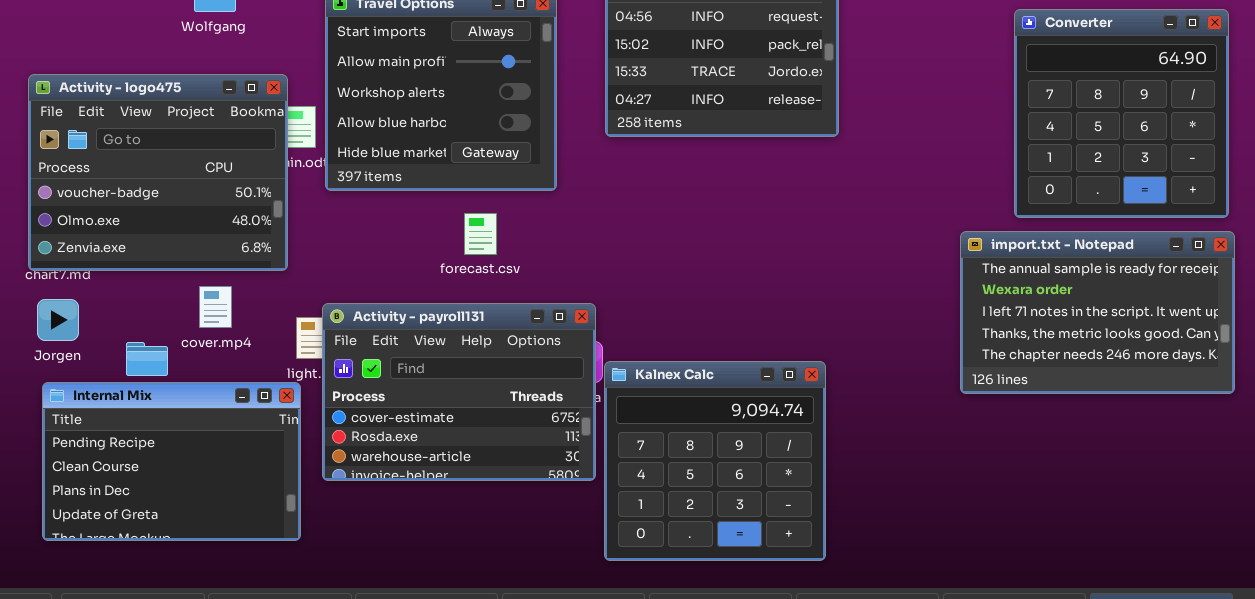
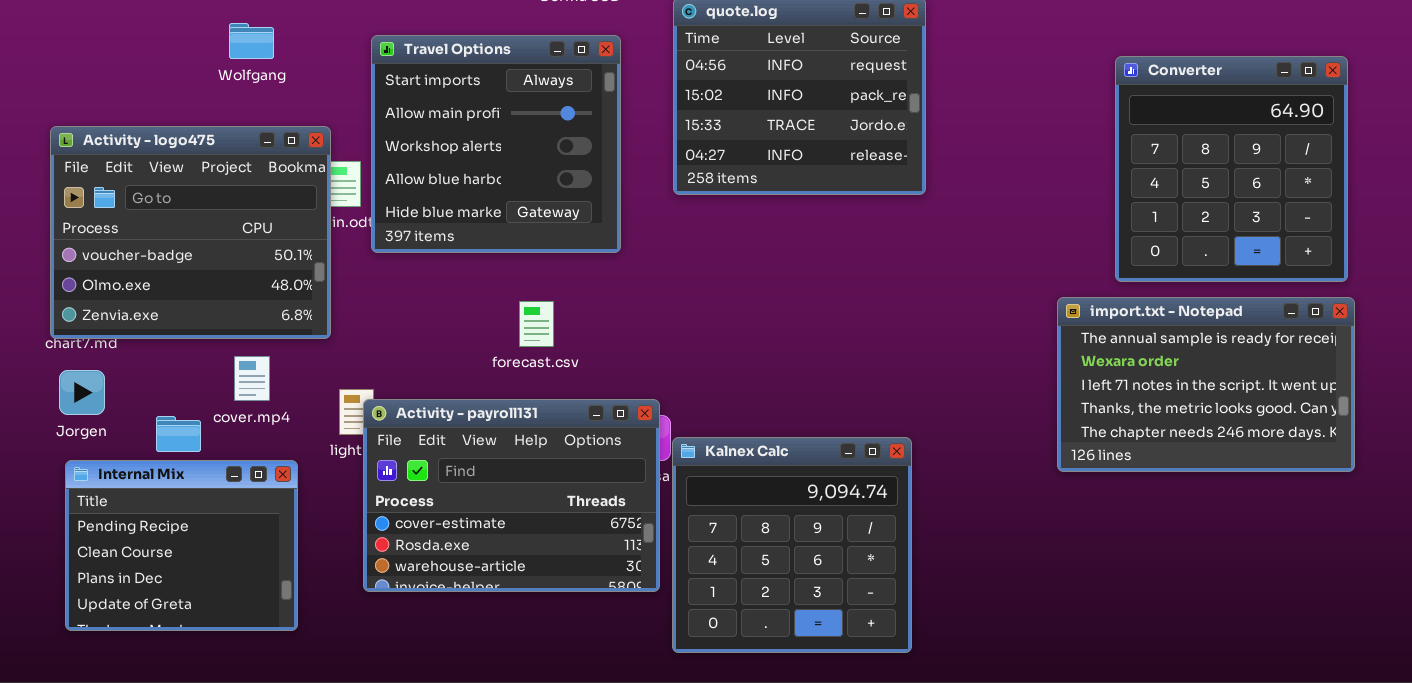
forecast.csv: [464,213,497,255] -> [519,301,554,347], moved
Activity - payroll131: [322,303,596,481] -> [363,399,660,592], moved
Internal Mix: [42,382,301,541] -> [65,460,298,631], resized

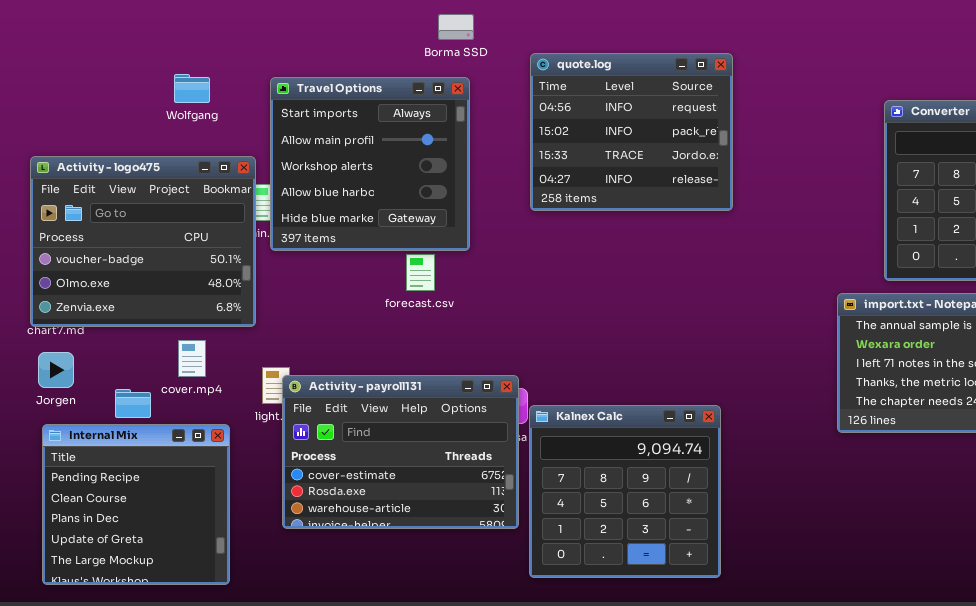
Travel Options: [371,35,621,253] -> [270,77,470,251], moved
forecast.csv: [519,301,554,347] -> [406,254,435,291], moved
Internal Mix: [65,460,298,631] -> [42,424,230,585], resized

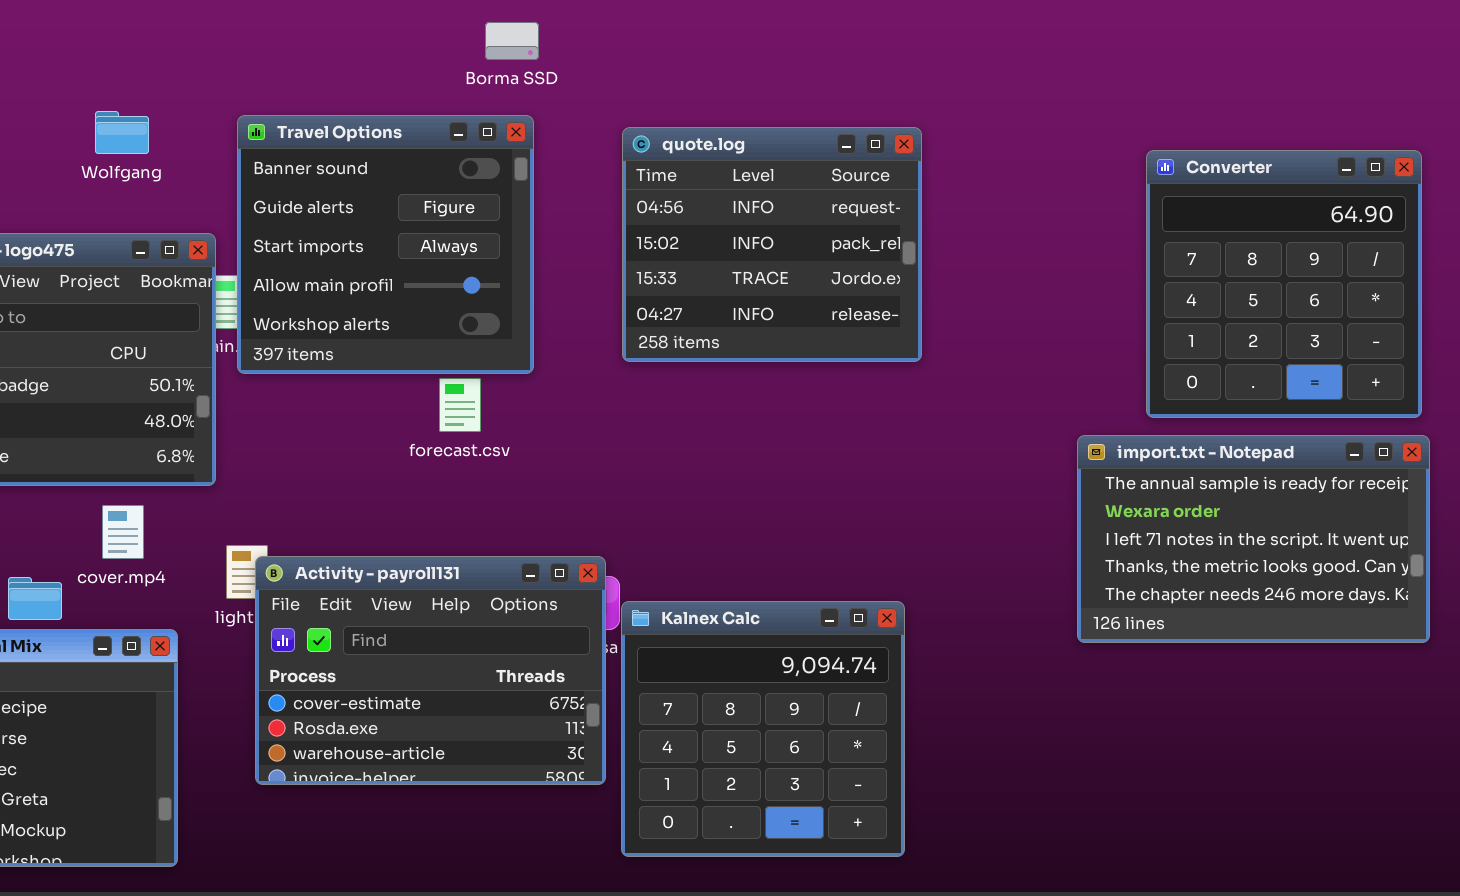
quote.log: [530,53,733,211] -> [622,127,922,362], moved
Travel Options: [270,77,470,251] -> [237,115,534,374], scrolled up 2 rows

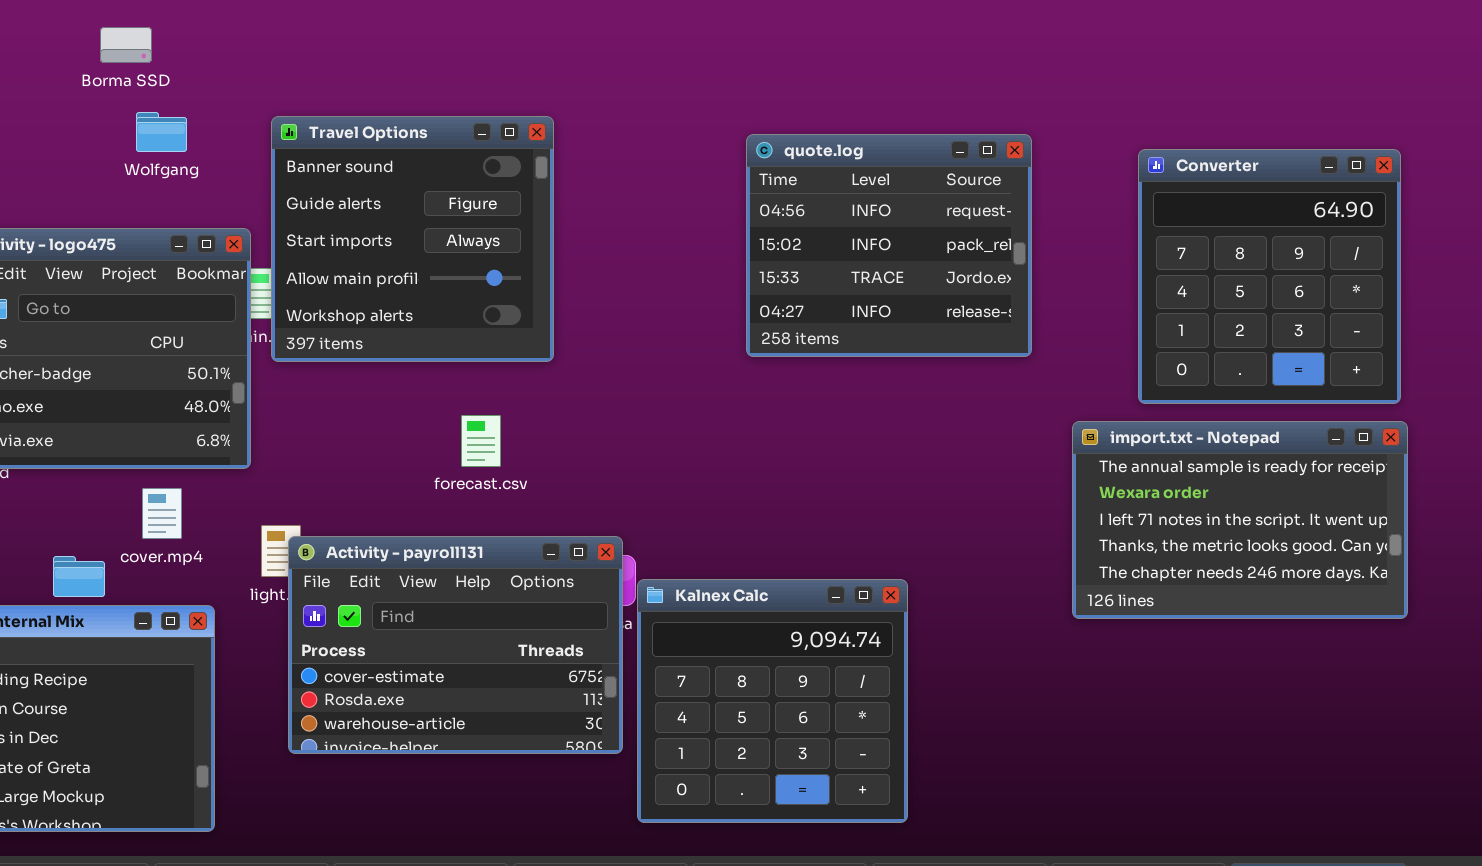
Borma SSD: [485,22,539,60] -> [100,27,152,63], moved
quote.log: [622,127,922,362] -> [746,134,1032,357], moved
forecast.csv: [439,378,481,432] -> [461,415,501,467], moved

